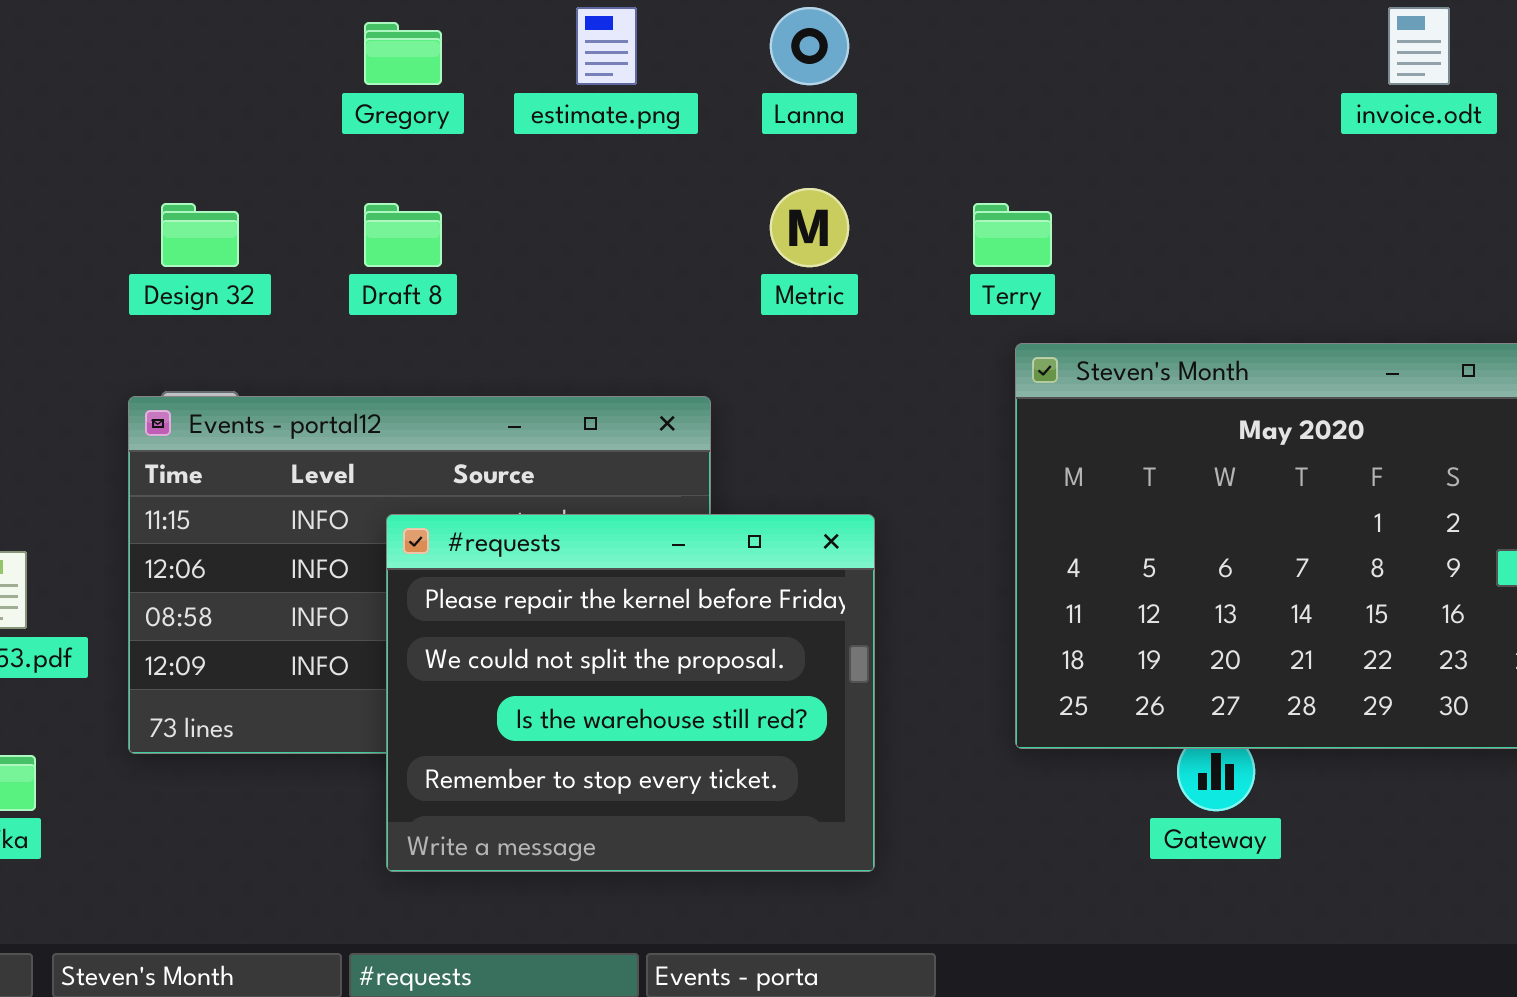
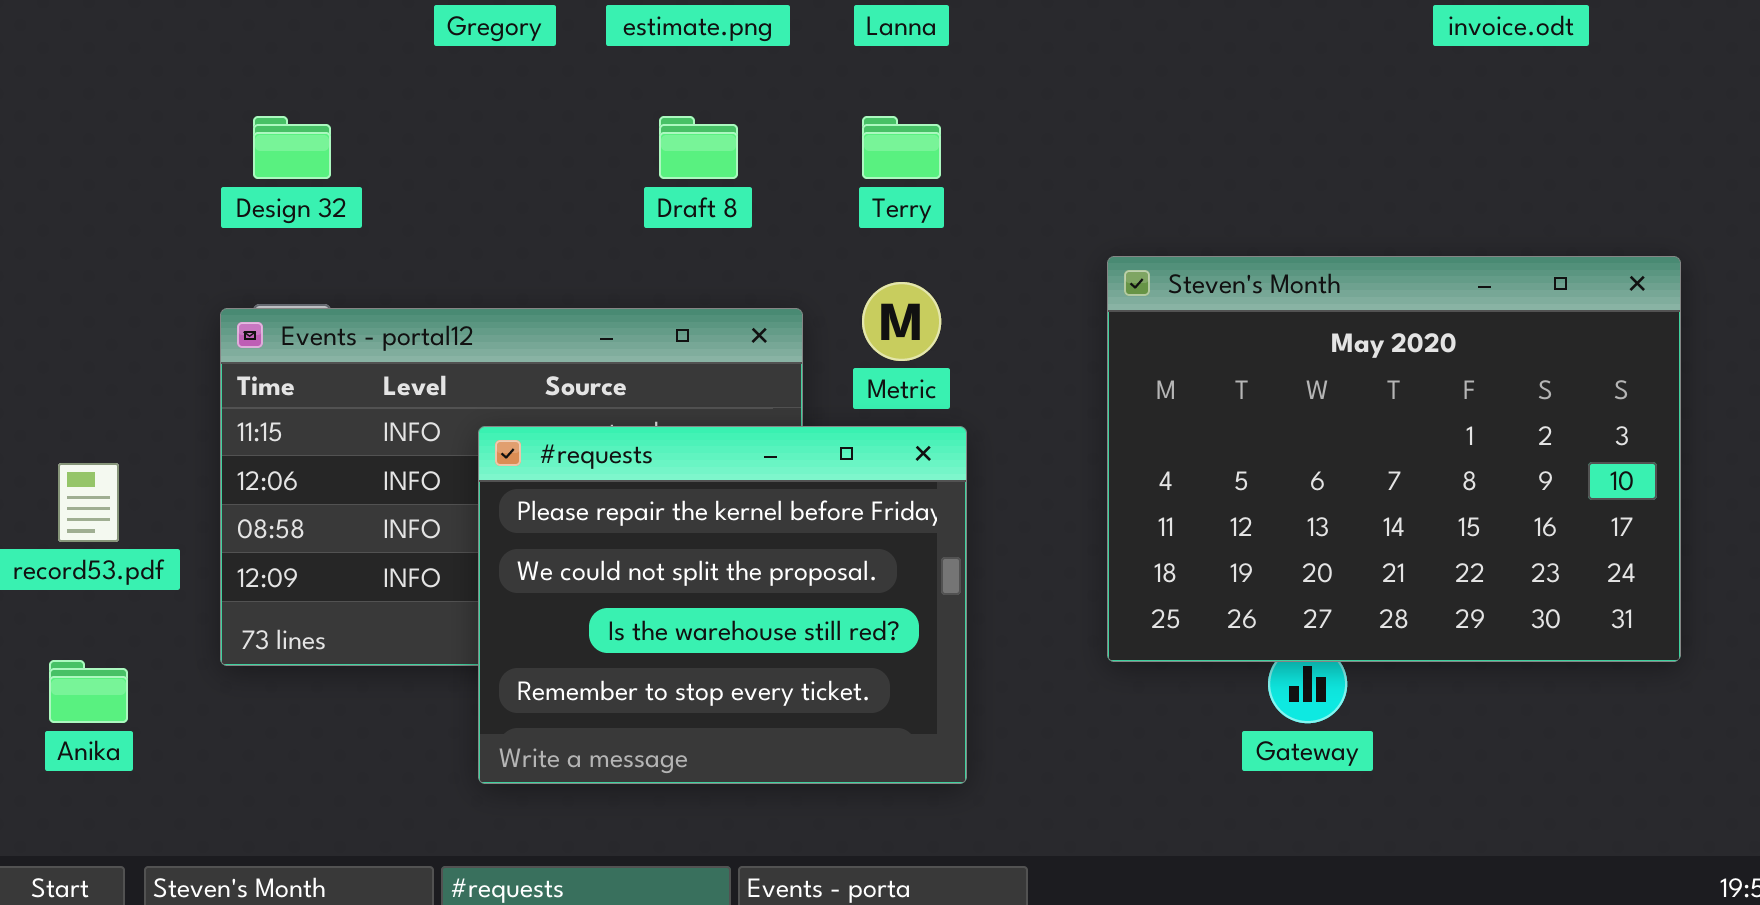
Metric: [770,188,849,267] -> [862,282,941,361], moved
Draft 8: [364,203,442,267] -> [659,116,738,179], moved
Terry: [973,203,1052,267] -> [862,116,941,179], moved

